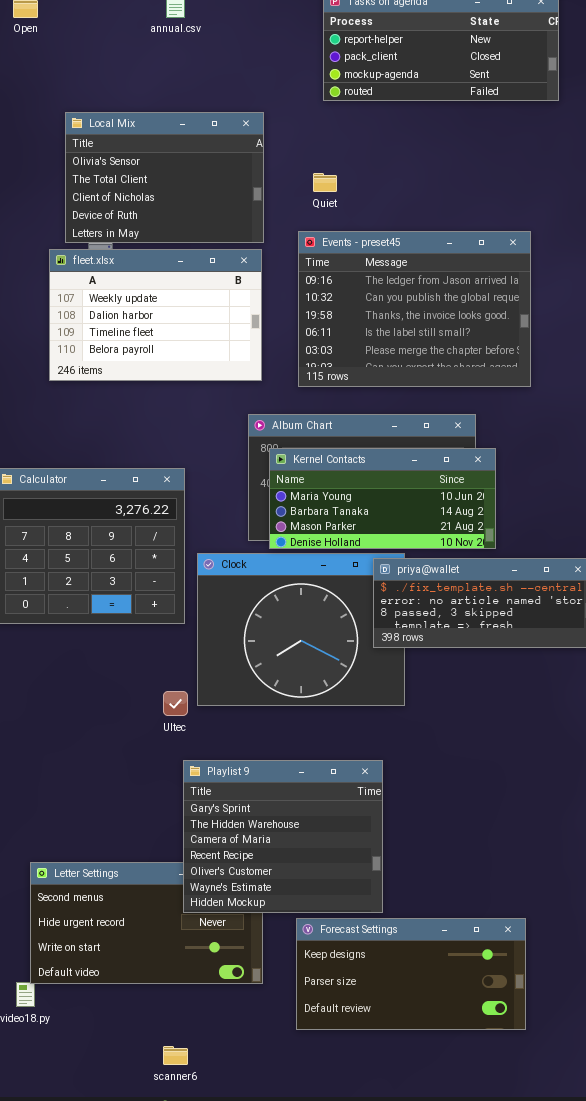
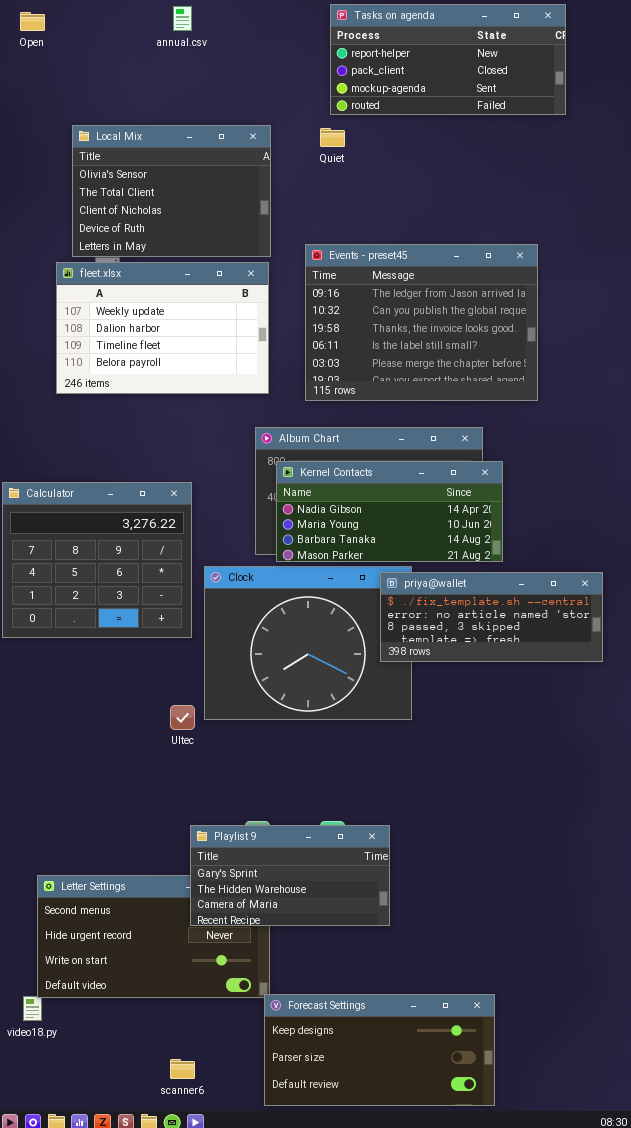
Quiet: [313,173,337,192] -> [320,128,345,147], moved
Kernel Contacts: [269,448,496,549] -> [276,461,503,562], scrolled up 1 row
Playlist 9: [183,760,383,913] -> [190,825,390,926], resized
Forecast Settings: [296,918,526,1030] -> [264,994,495,1106], moved

